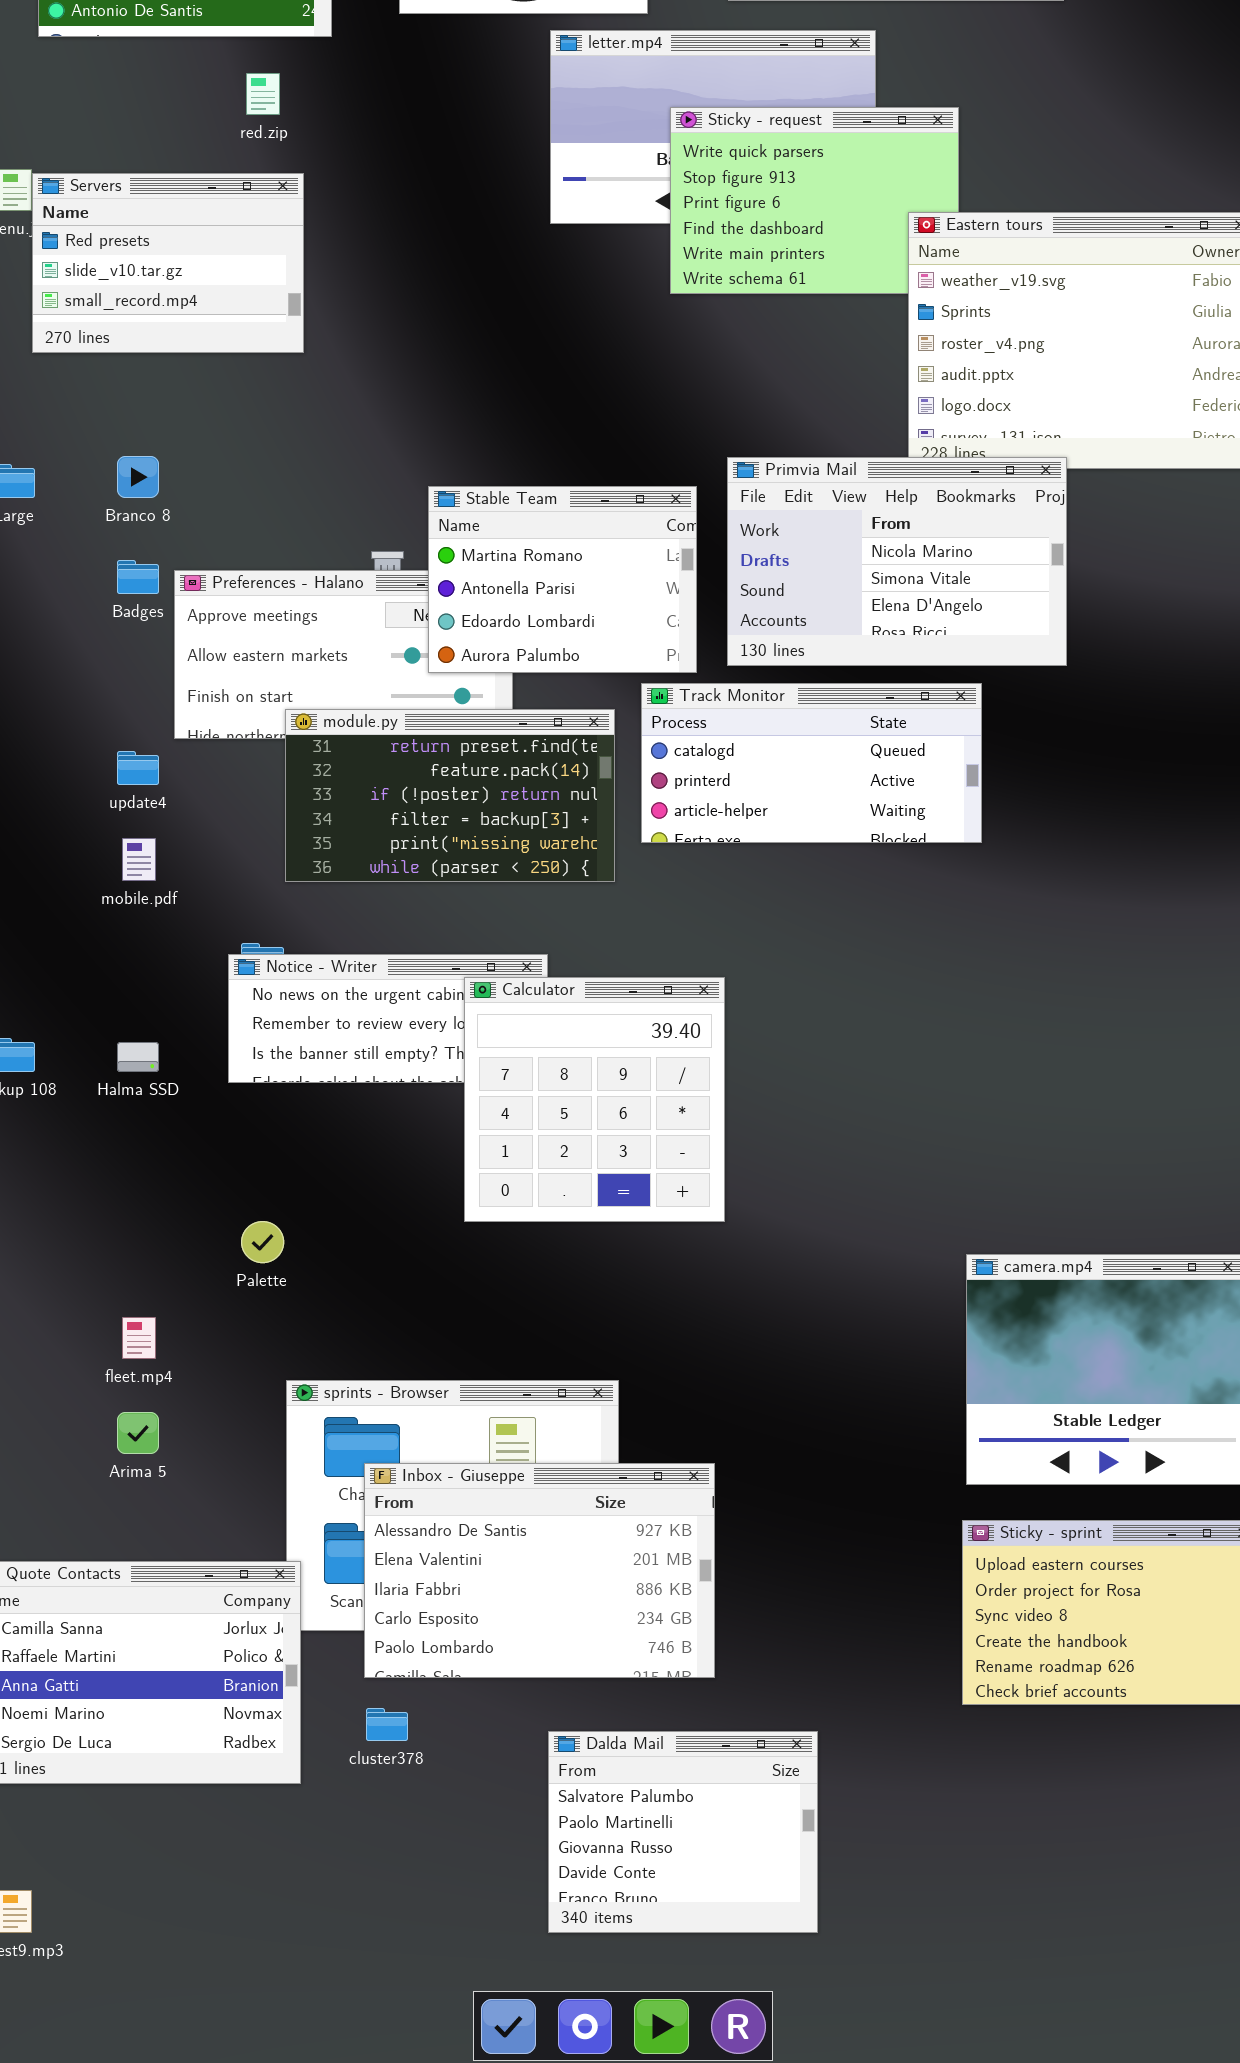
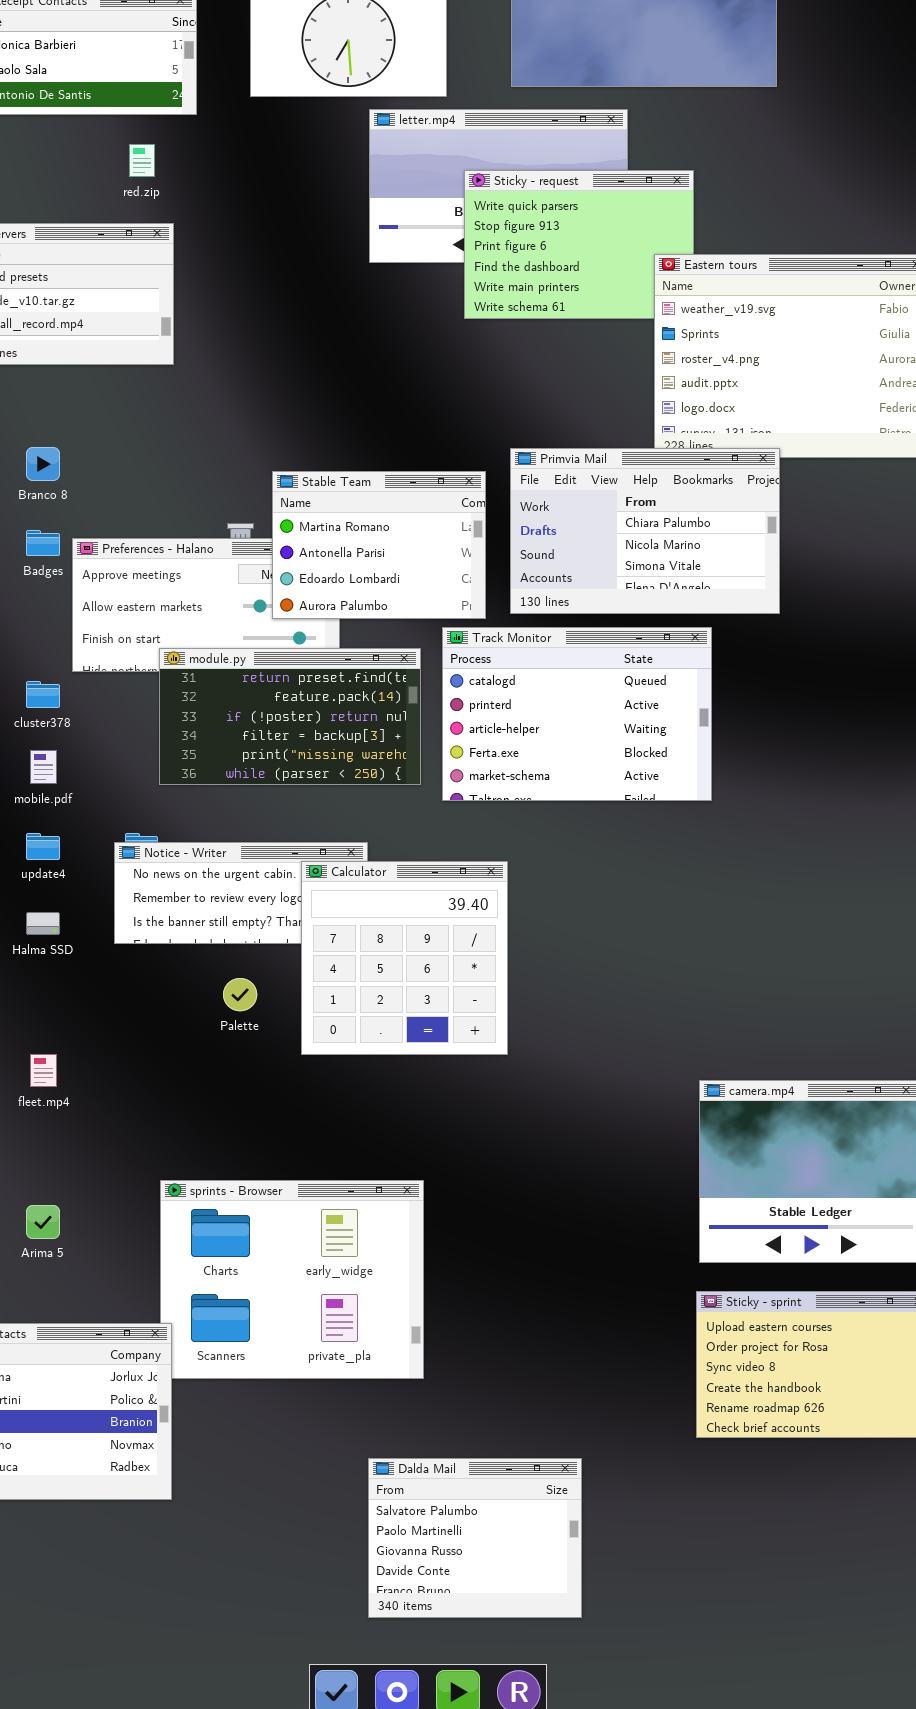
Primvia Mail: [727,457,1067,666] -> [510,448,780,614], scrolled up 1 row
Track Monitor: [641,683,982,843] -> [442,627,712,801], resized
update4: [117,751,159,785] -> [26,833,60,860], moved
Palette: [241,1221,284,1263] -> [223,978,257,1011], moved
fleet.mp4: [122,1317,156,1359] -> [30,1054,57,1087], moved
Inbox - Giuseppe: [364,1463,715,1678] -> none, closed
cluster378: [366,1708,408,1741] -> [26,681,60,708], moved

